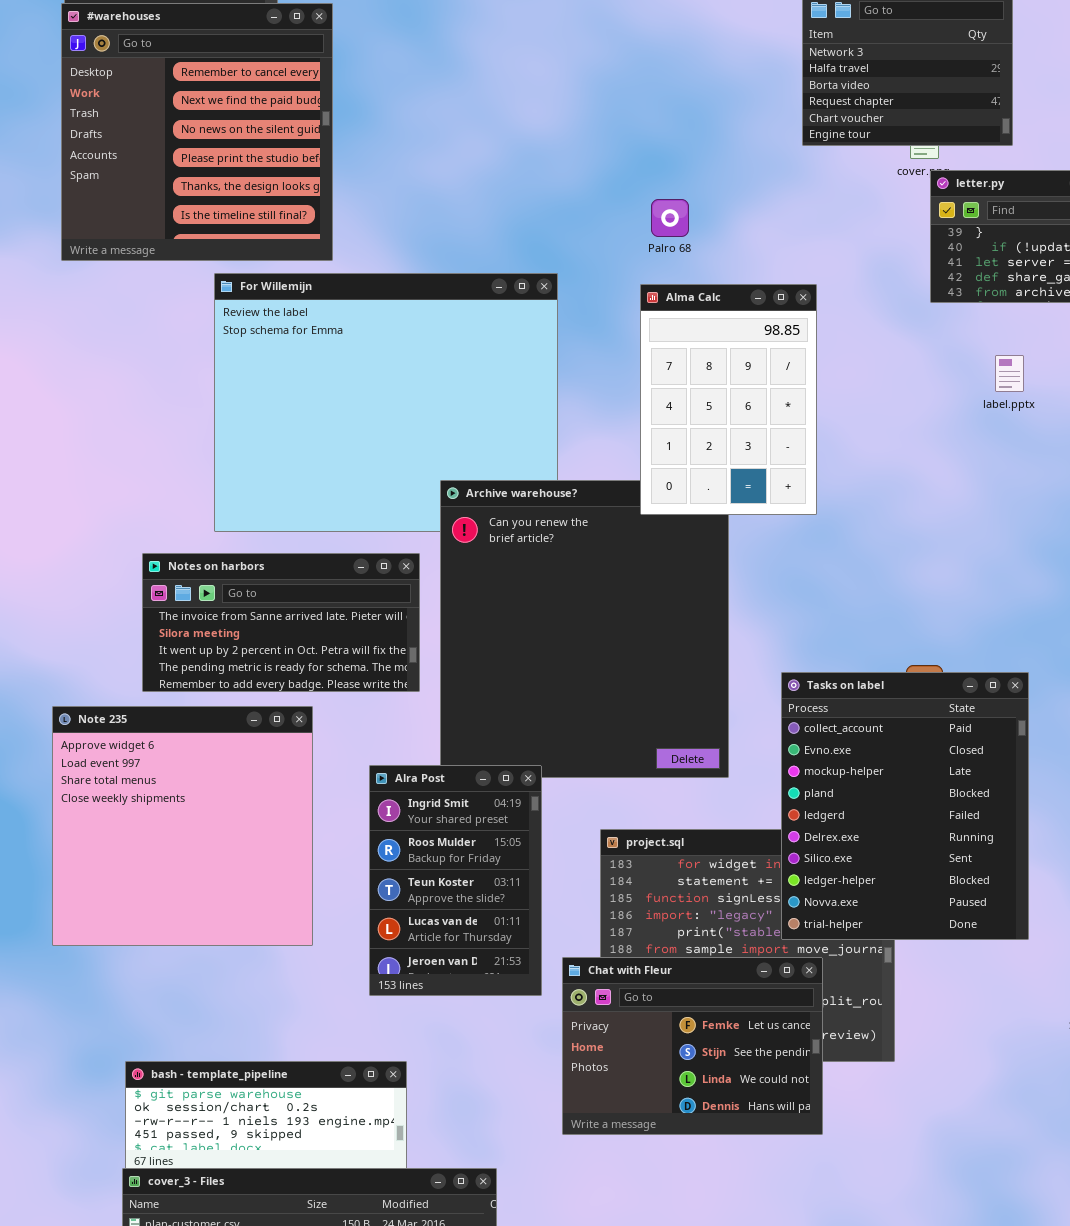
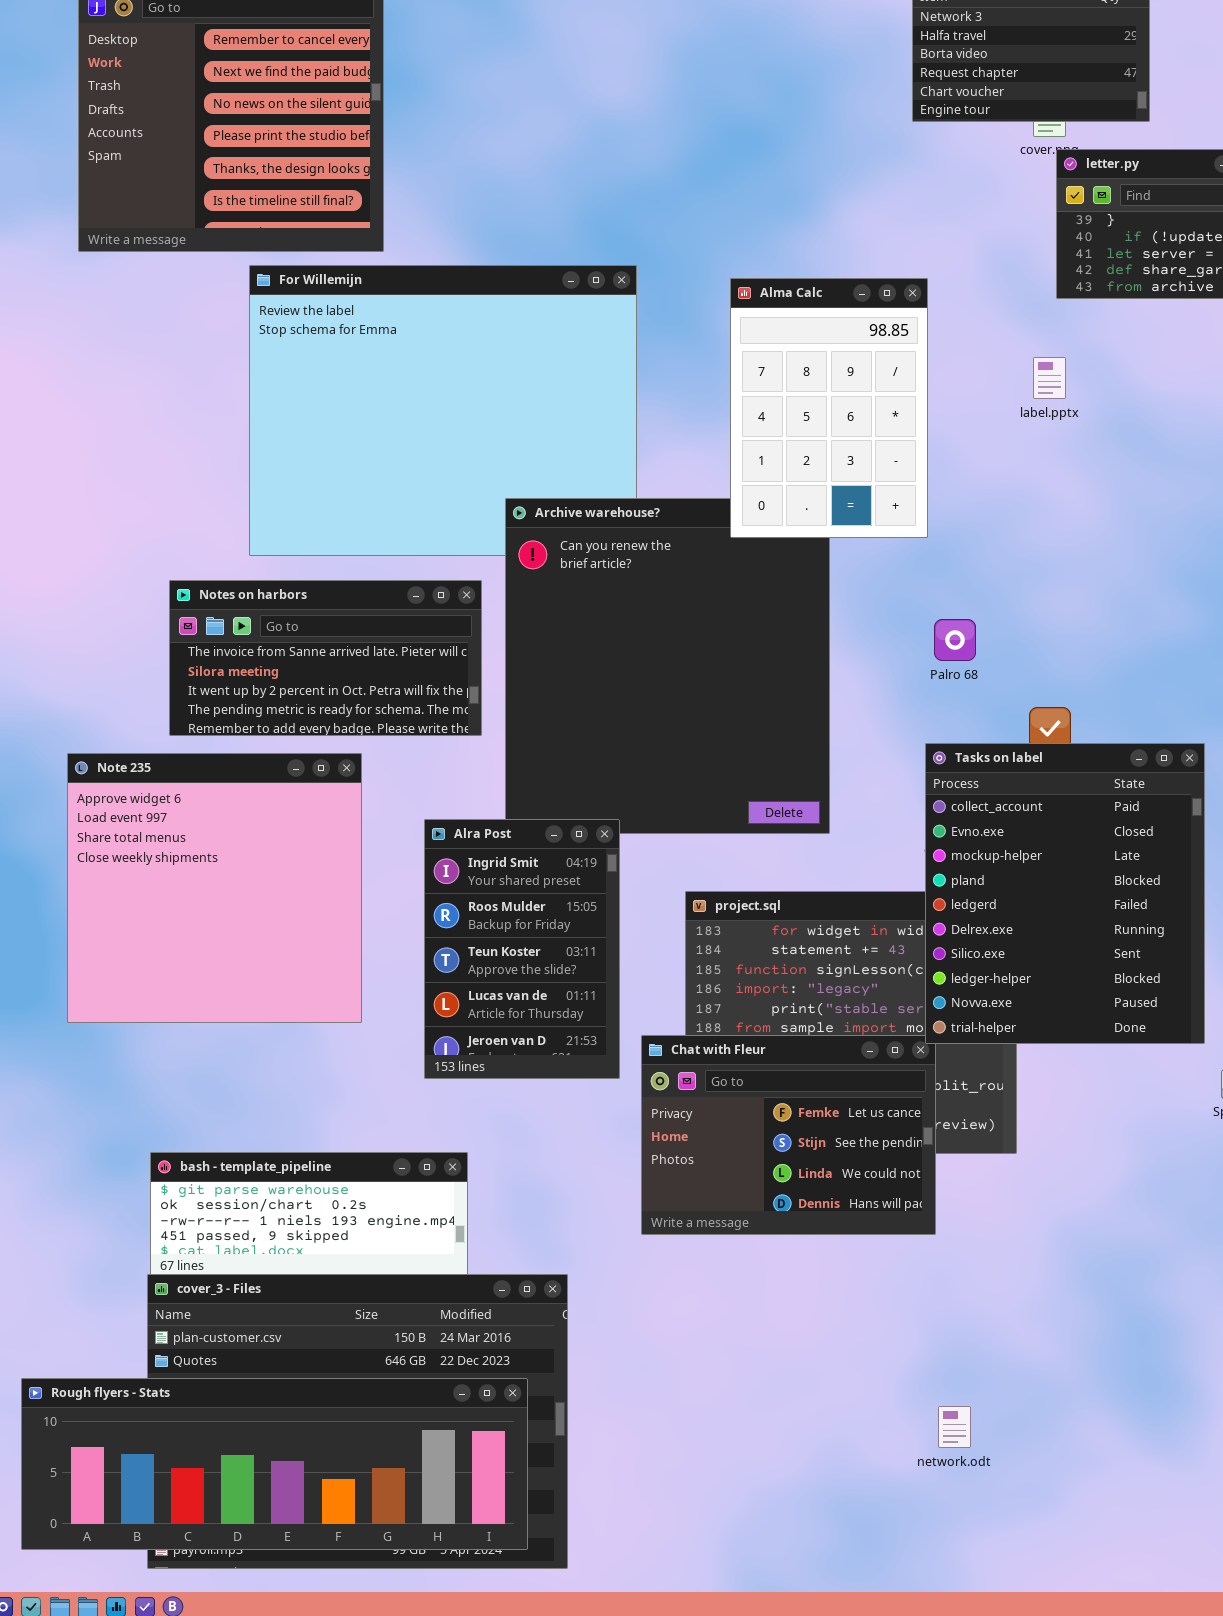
Palro 68: [651,199,689,237] -> [934,619,976,661], moved
label.pptx: [995,355,1024,392] -> [1033,357,1066,399], moved
Tasks on label: [781,672,1029,940] -> [925,743,1205,1044], moved

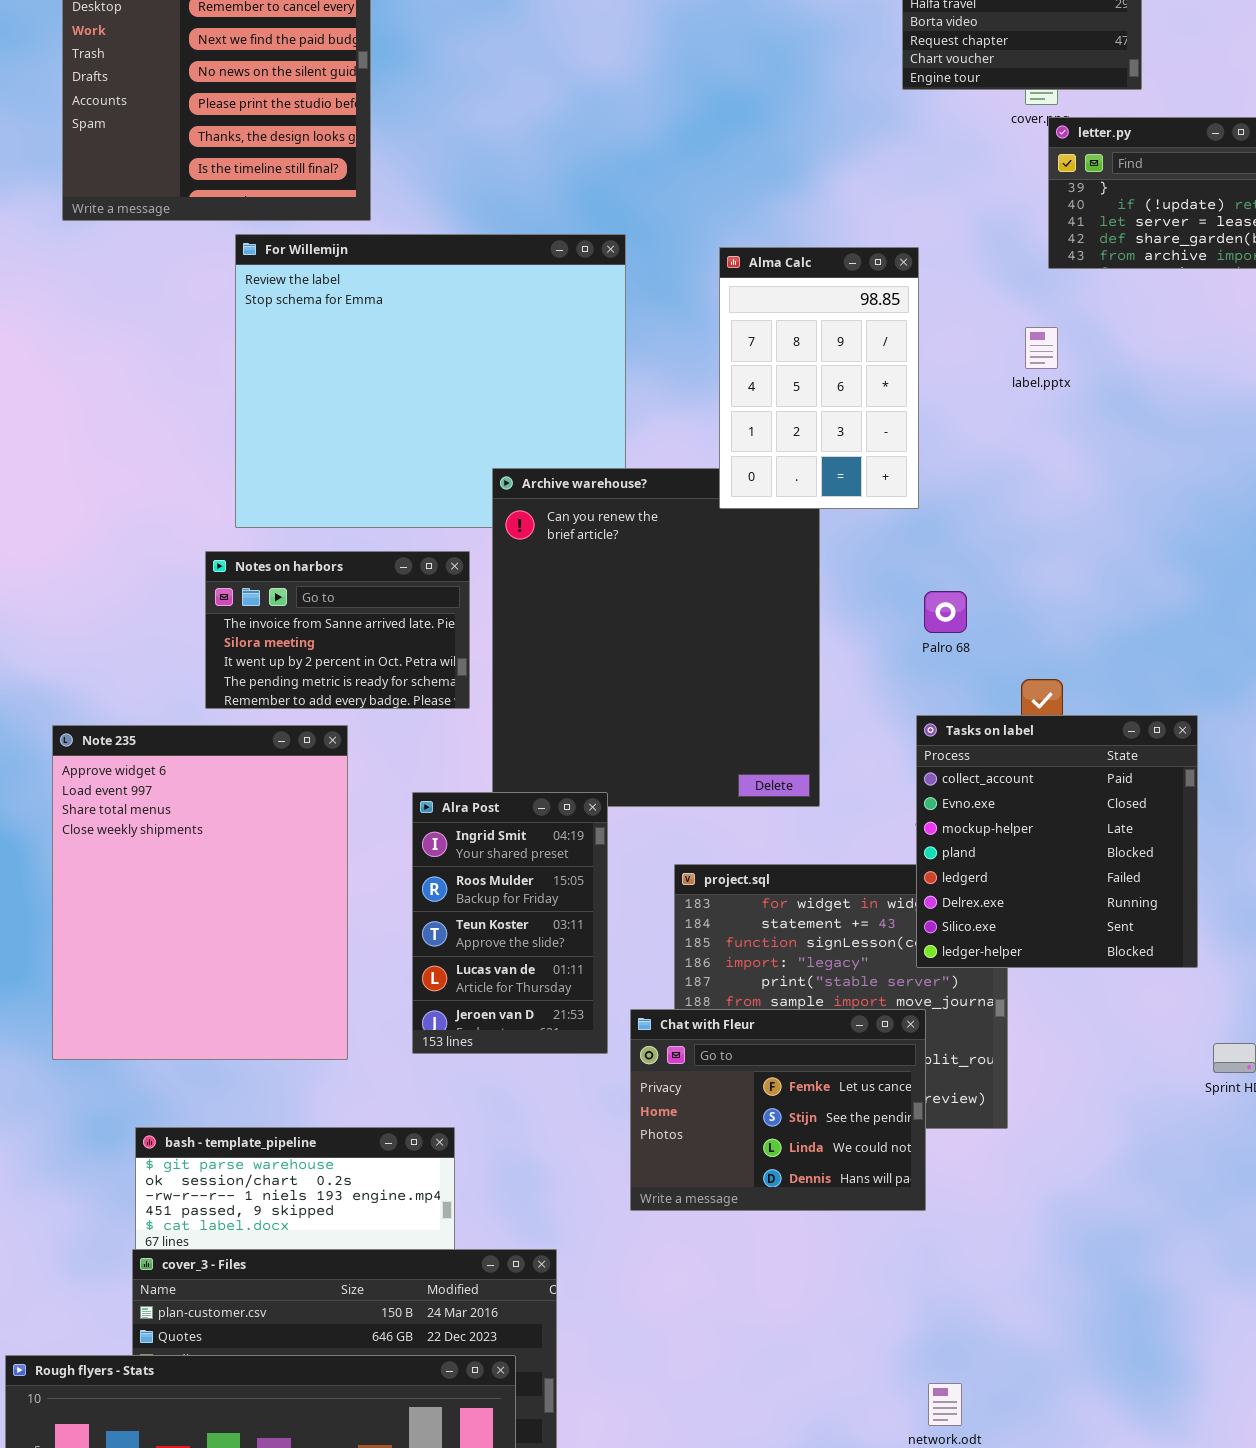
Notes on harbors: [169,580,482,736] -> [205,551,470,709], resized
Tasks on label: [925,743,1205,1044] -> [916,715,1198,968], resized
Note 235: [67,753,362,1023] -> [52,725,348,1060], resized

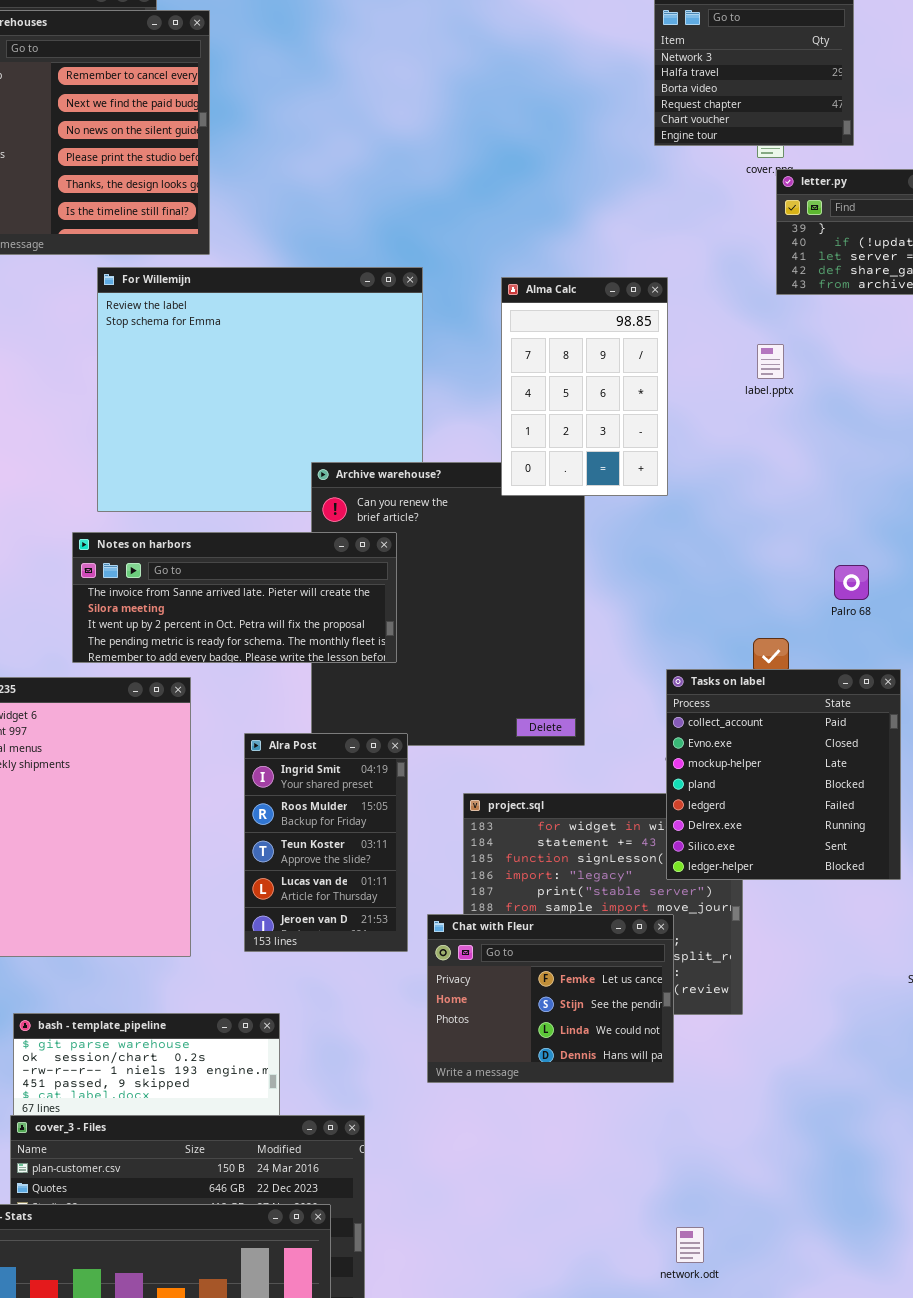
Notes on harbors: [205,551,470,709] -> [72,532,397,663], resized
Palro 68: [924,591,967,633] -> [834,565,869,600], moved

